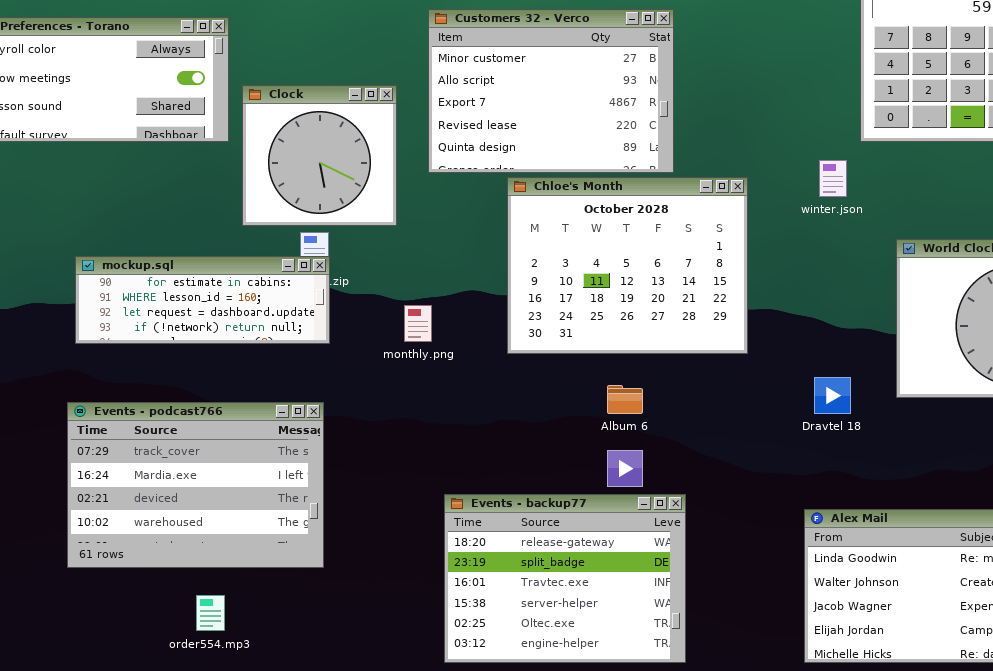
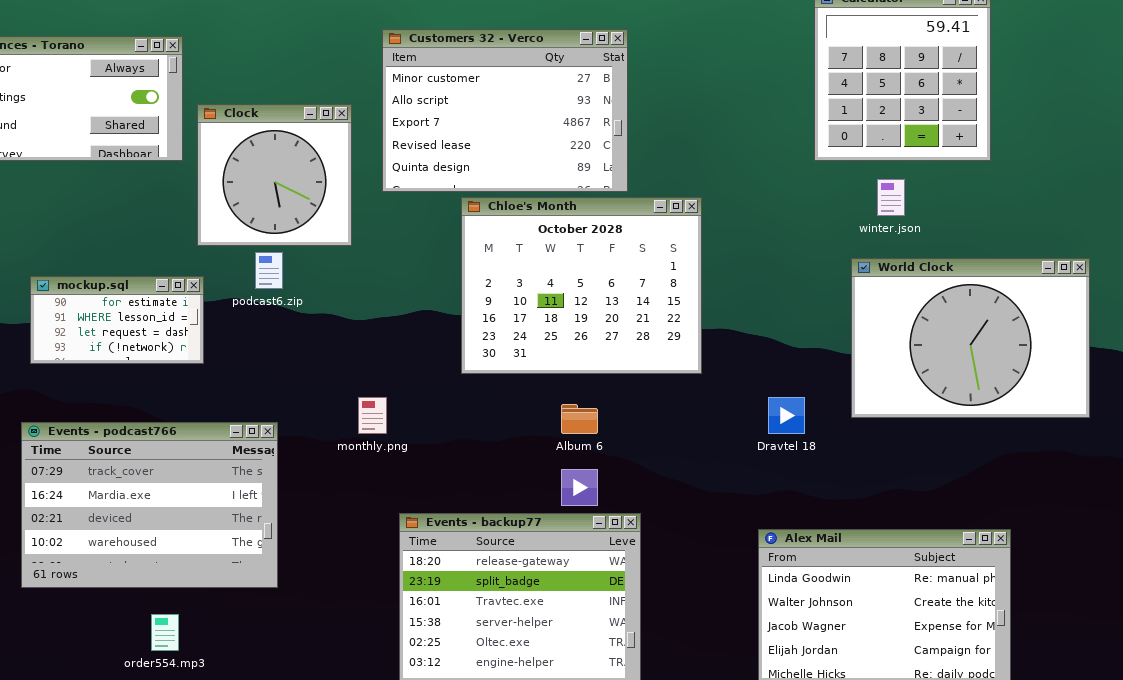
winter.json: [819,160,847,197] -> [877,179,905,216], moved
mockup.sql: [75,256,330,344] -> [30,276,204,364], resized
monthly.png: [404,305,432,342] -> [358,397,387,434], moved

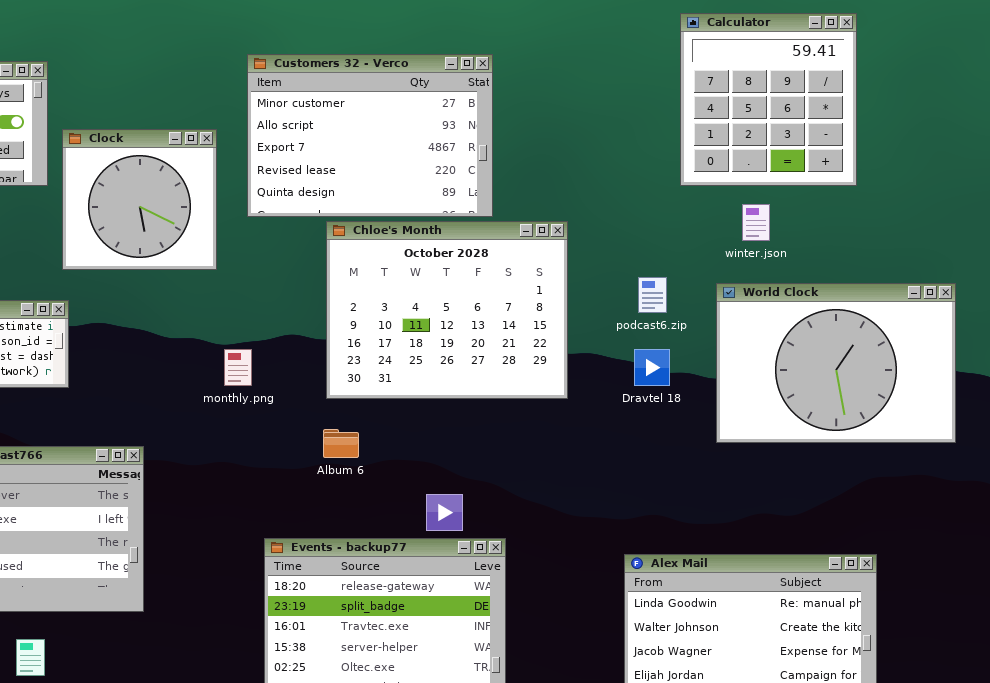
podcast6.zip: [255,252,283,289] -> [638,277,667,313], moved
monthly.png: [358,397,387,434] -> [224,349,252,386], moved
Dravtel 18: [768,397,805,434] -> [634,349,670,386], moved
Album 6: [561,404,598,434] -> [323,429,359,458], moved

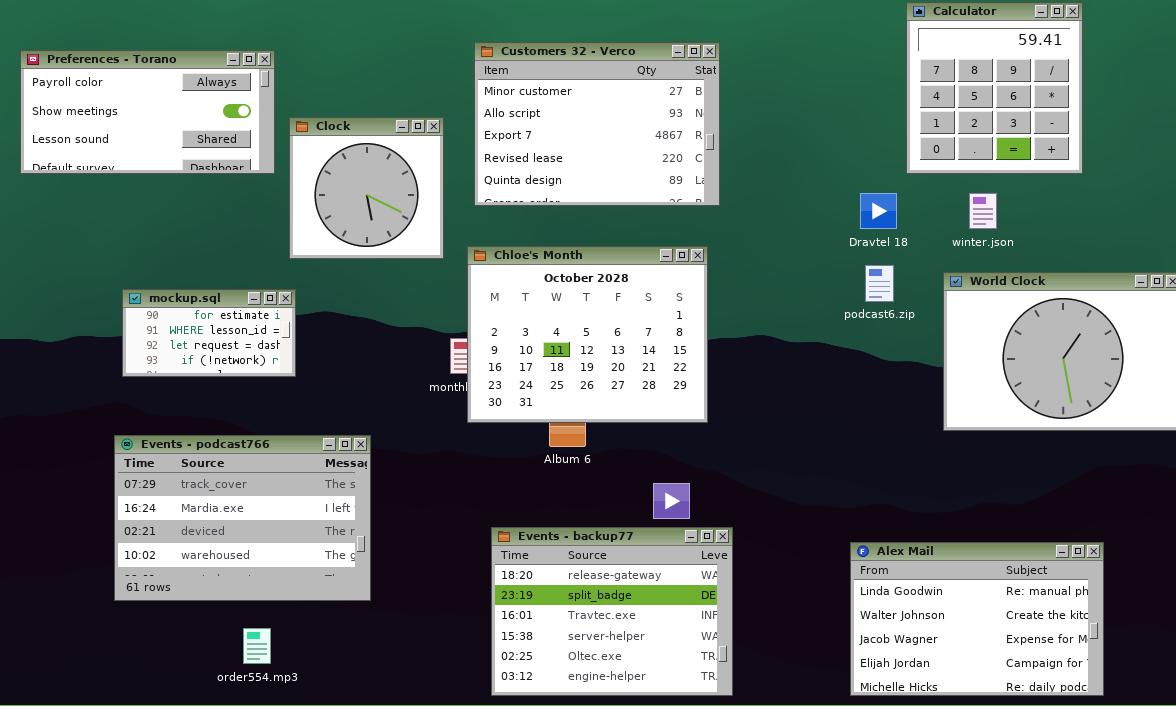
Chloe's Month: [326,221,568,399] -> [467,246,708,423], moved
Dravtel 18: [634,349,670,386] -> [860,193,897,229], moved

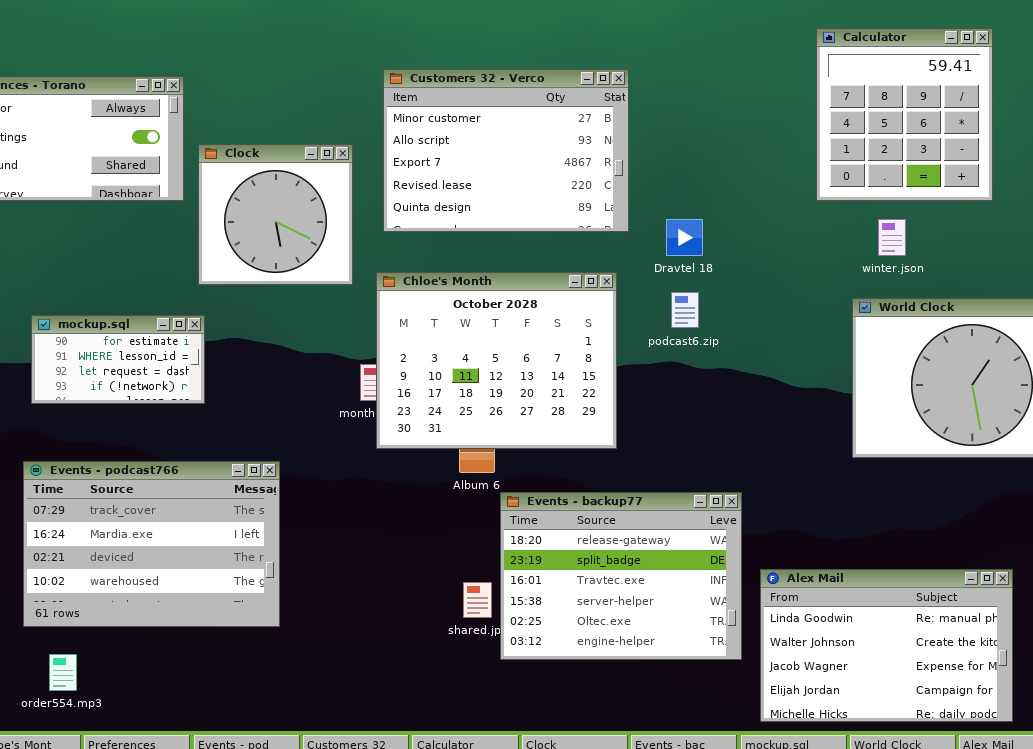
Dravtel 18: [860,193,897,229] -> [666,219,703,256], moved
podcast6.zip: [865,265,894,302] -> [671,292,699,328], moved
Events - backup77: [491,527,733,696] -> [500,492,742,660], moved
order554.mp3: [243,628,271,664] -> [49,654,77,691], moved

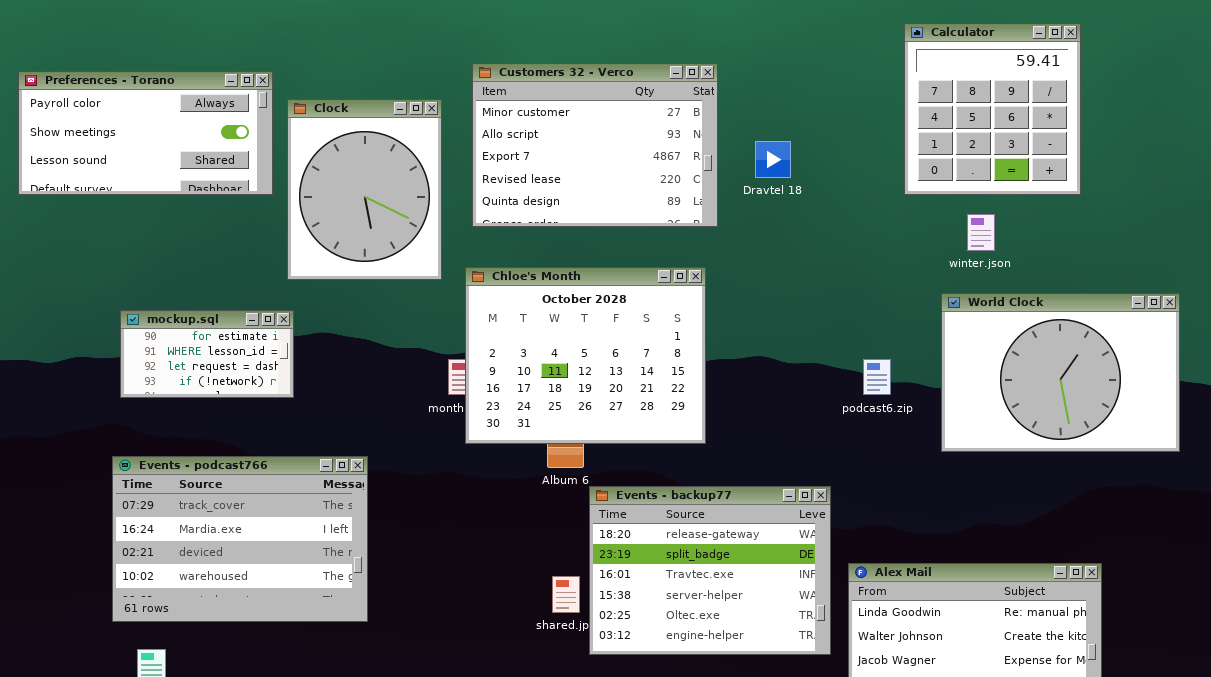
Clock: [198,144,353,285] -> [287,99,442,280], resized
Dravtel 18: [666,219,703,256] -> [755,141,791,178], moved
podcast6.zip: [671,292,699,328] -> [863,359,891,395], moved

